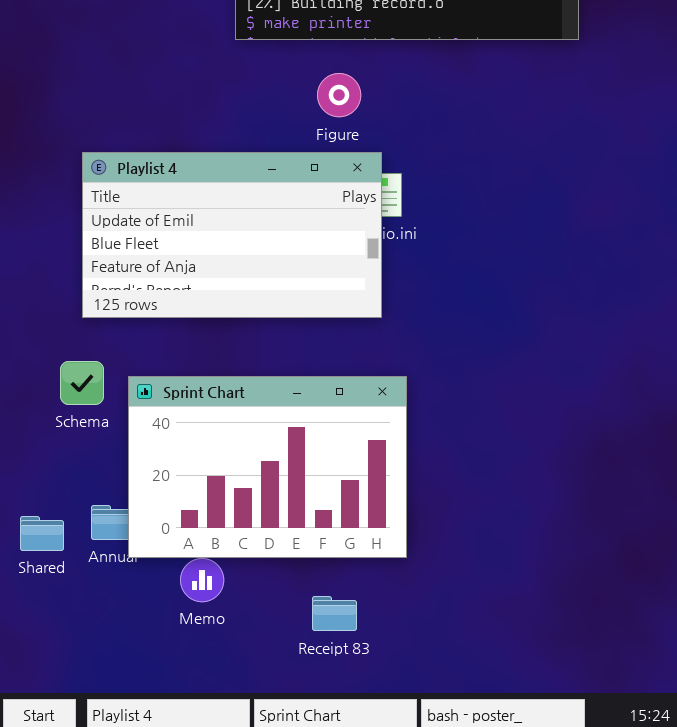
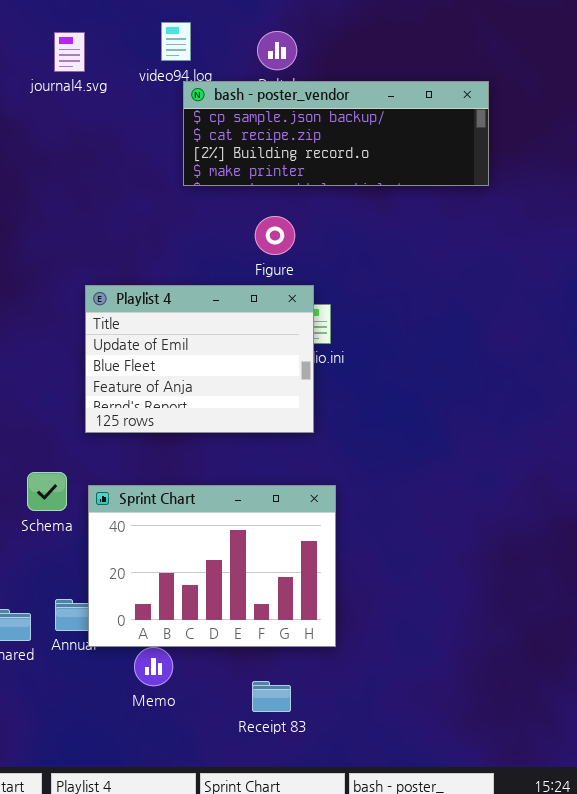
Playlist 4: [82,152,382,318] -> [85,285,314,433], resized

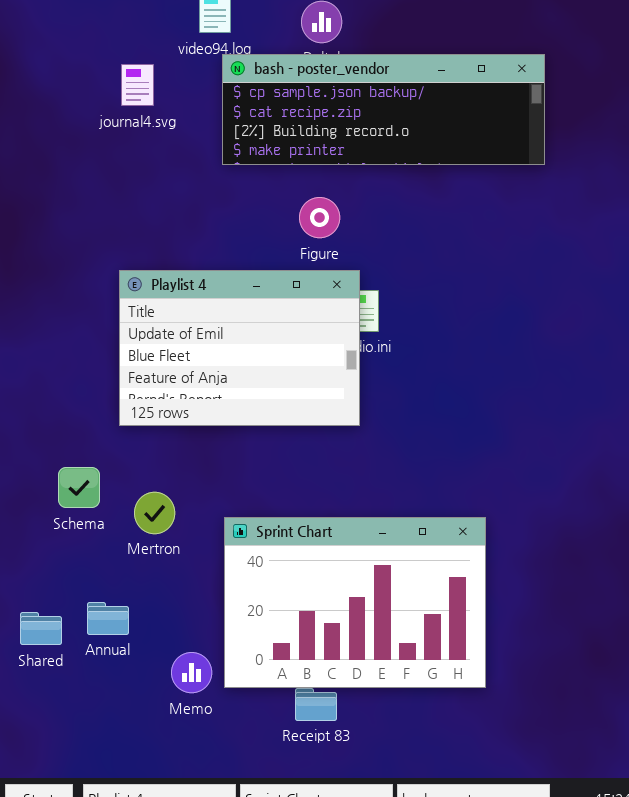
journal4.svg: [54,32,85,72] -> [121,64,154,106], moved
Sprint Chart: [88,485,336,647] -> [224,517,486,688], moved

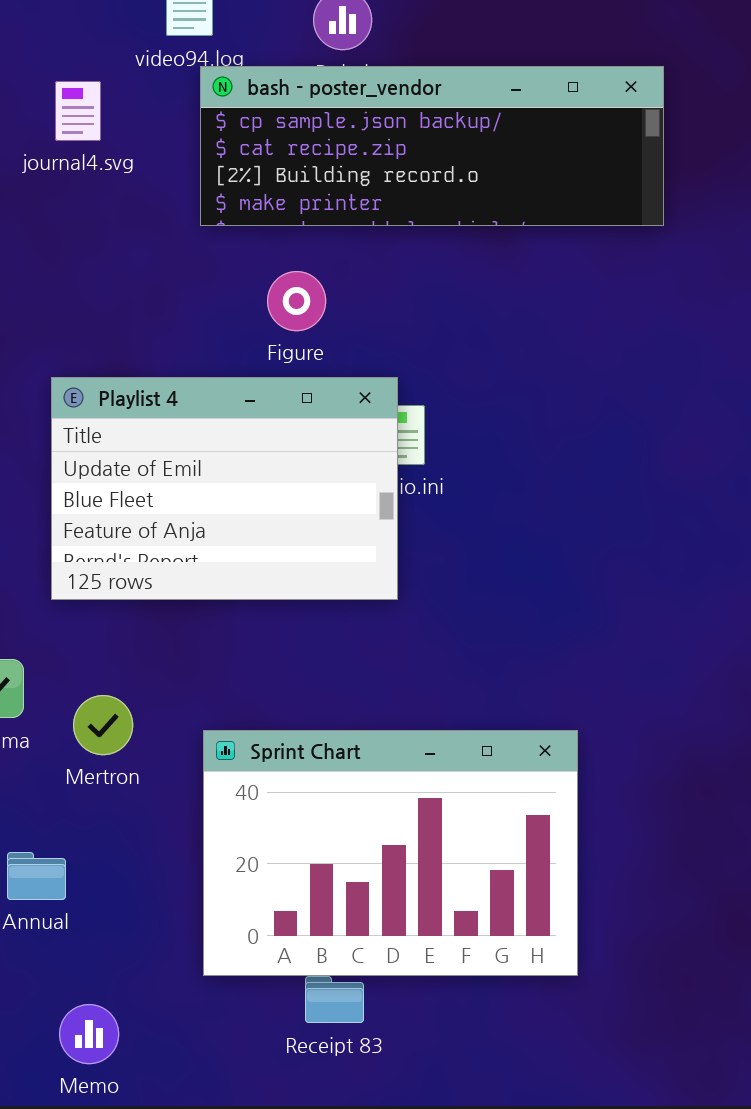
Figure: [299,197,340,238] -> [267,271,326,331], moved
Memo: [171,652,212,693] -> [59,1004,119,1064], moved

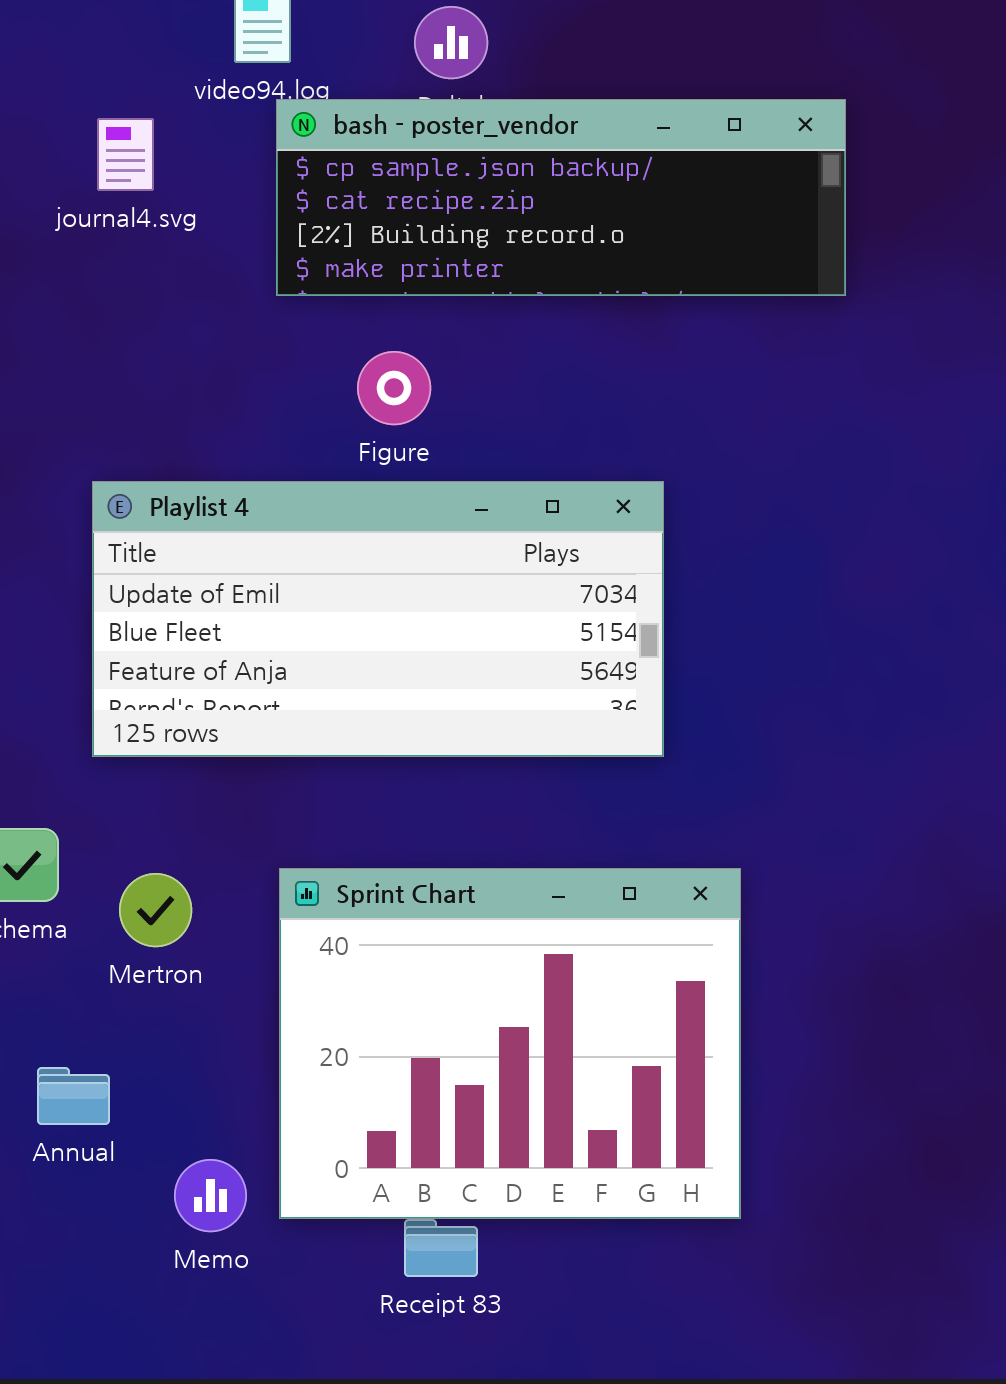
Playlist 4: [51,377,398,600] -> [92,481,664,757], resized
Sprint Chart: [203,730,578,976] -> [279,868,741,1219], resized
Memo: [59,1004,119,1064] -> [174,1159,247,1232], moved

